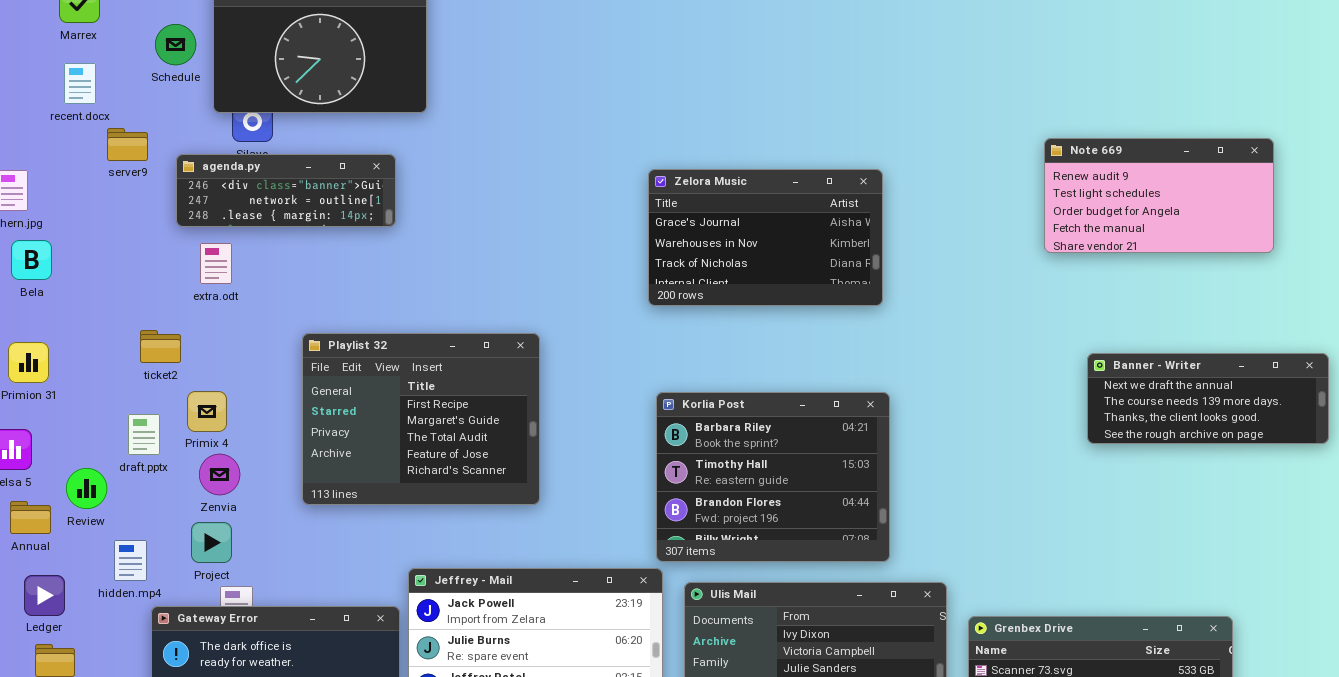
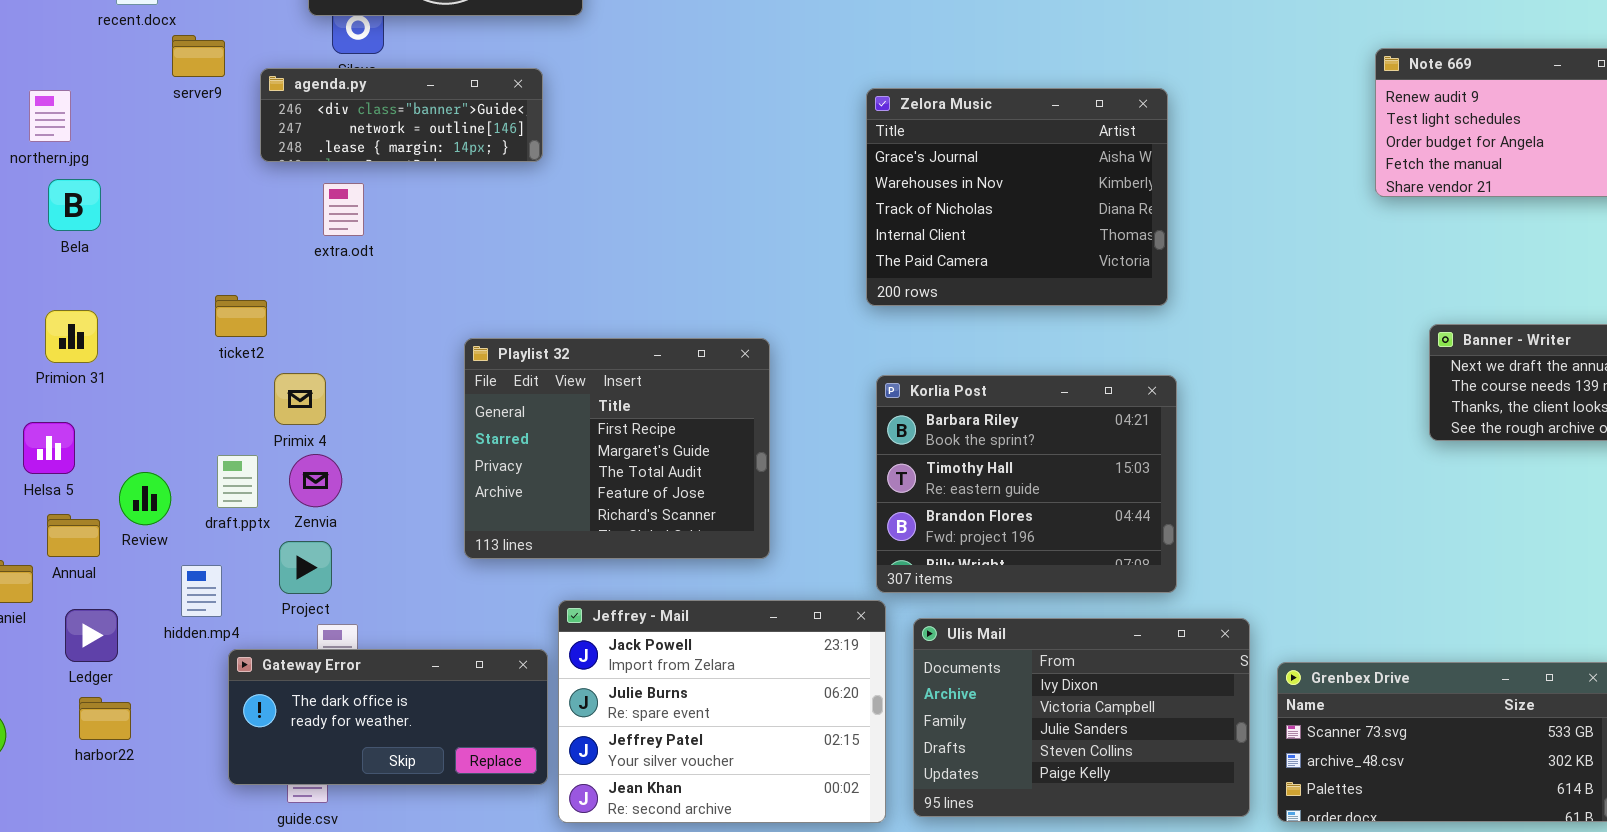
Zelora Music: [648,169,883,306] -> [866,88,1168,306], resized
extra.odt: [200,243,232,284] -> [323,183,364,236], moved
Playlist 32: [302,333,540,505] -> [464,338,770,559], moved
draft.pptx: [128,414,160,455] -> [217,455,258,508], moved

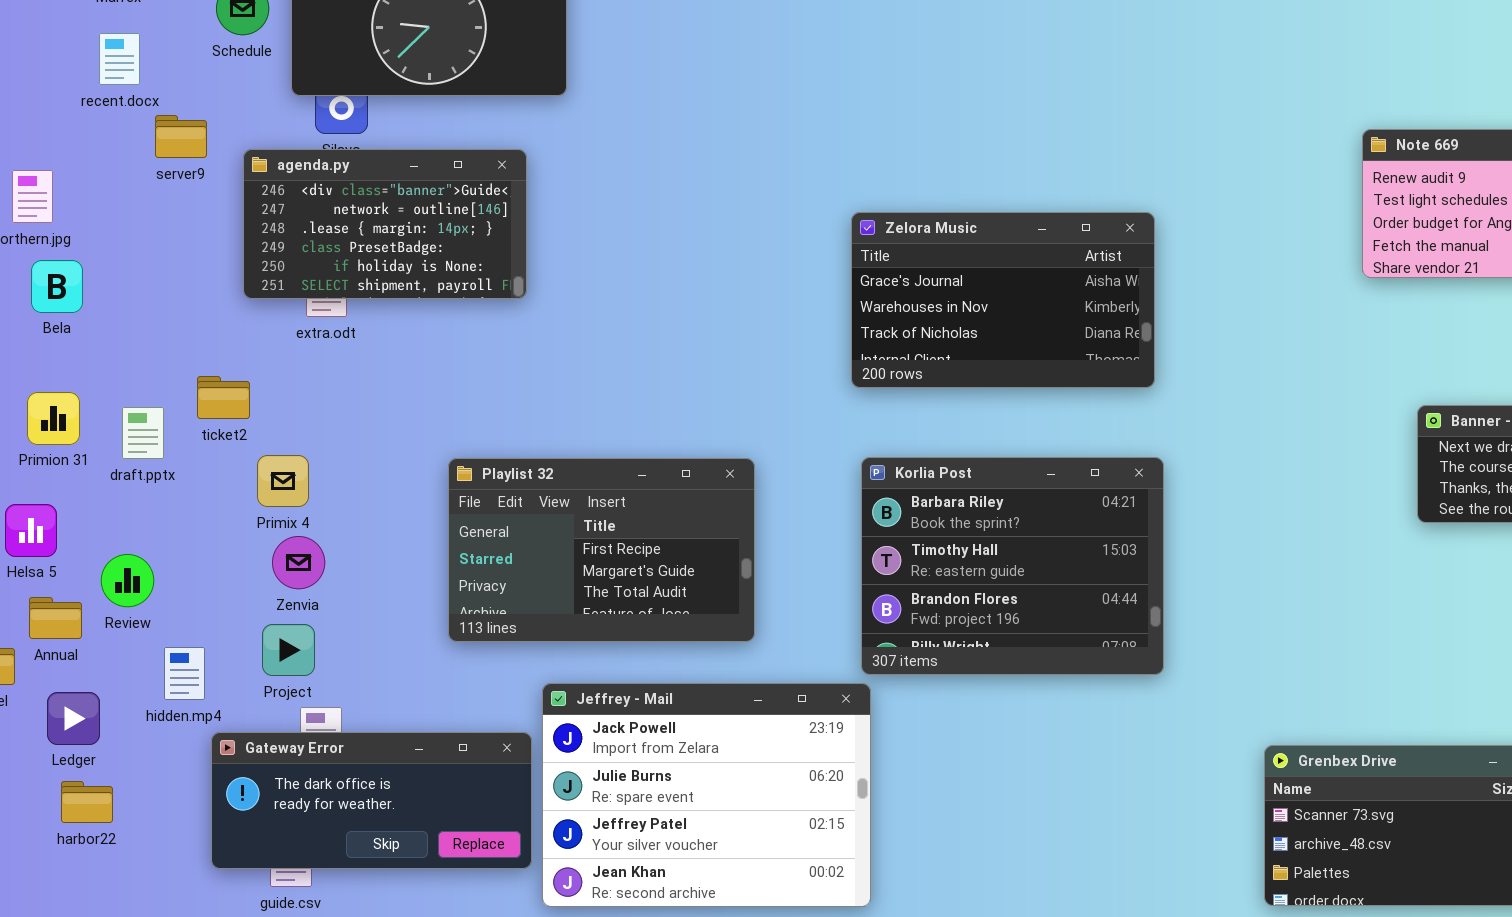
agenda.py: [260,68,543,162] -> [243,149,527,299], resized
Zelora Music: [866,88,1168,306] -> [851,212,1155,388], resized
Playlist 32: [464,338,770,559] -> [448,458,755,642], resized
draft.pptx: [217,455,258,508] -> [122,407,164,459], moved
Ulis Mail: [913,618,1250,817] -> none, closed

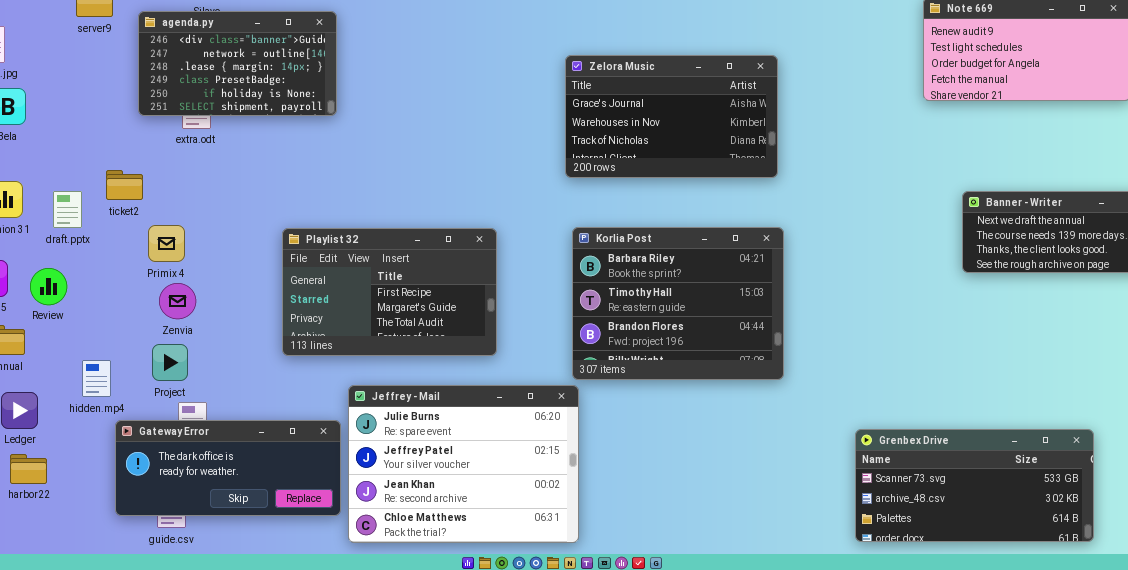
Review: [101,554,154,607] -> [30,268,67,305], moved
Jeffrey - Mail: [542,683,871,907] -> [348,385,579,543], scrolled down 1 row

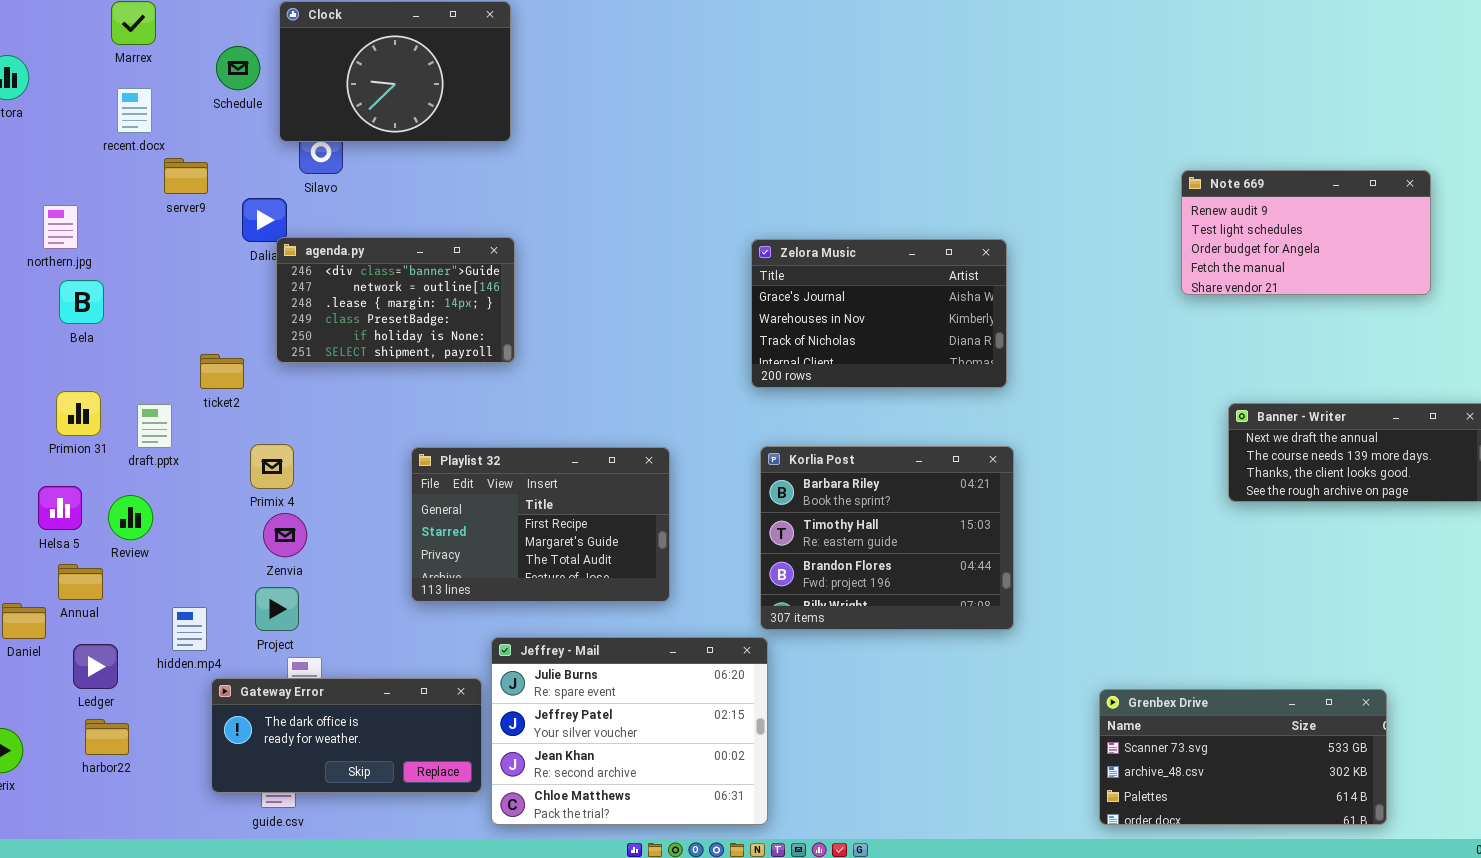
agenda.py: [138,11,337,116] -> [276,237,515,363], moved
ticket2: [106,170,143,200] -> [200,354,244,389], moved

